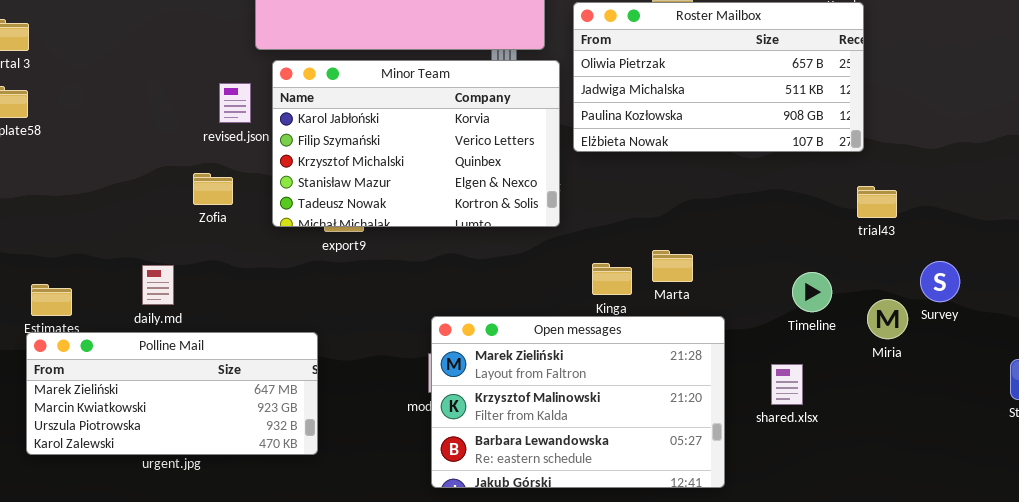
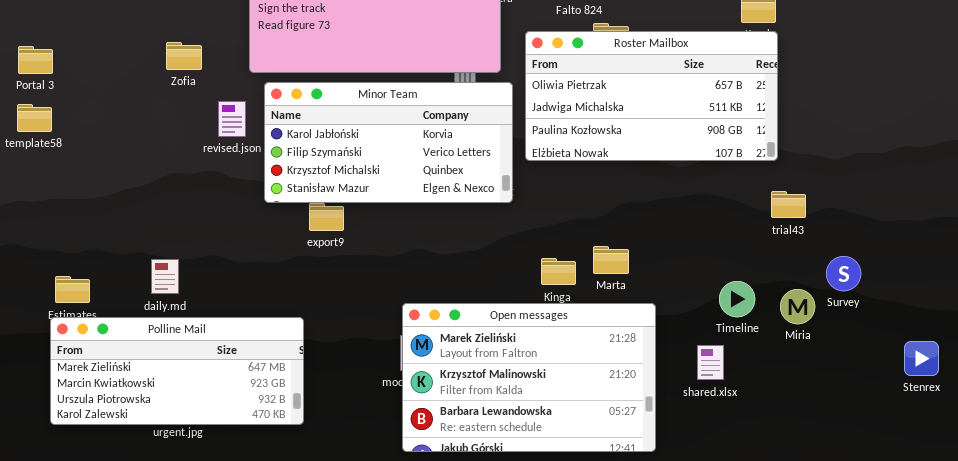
Minor Team: [272,60,560,227] -> [264,82,513,203], resized
Zofia: [193,173,233,205] -> [166,42,202,70], moved
Timeline: [792,272,832,312] -> [719,281,755,317], moved

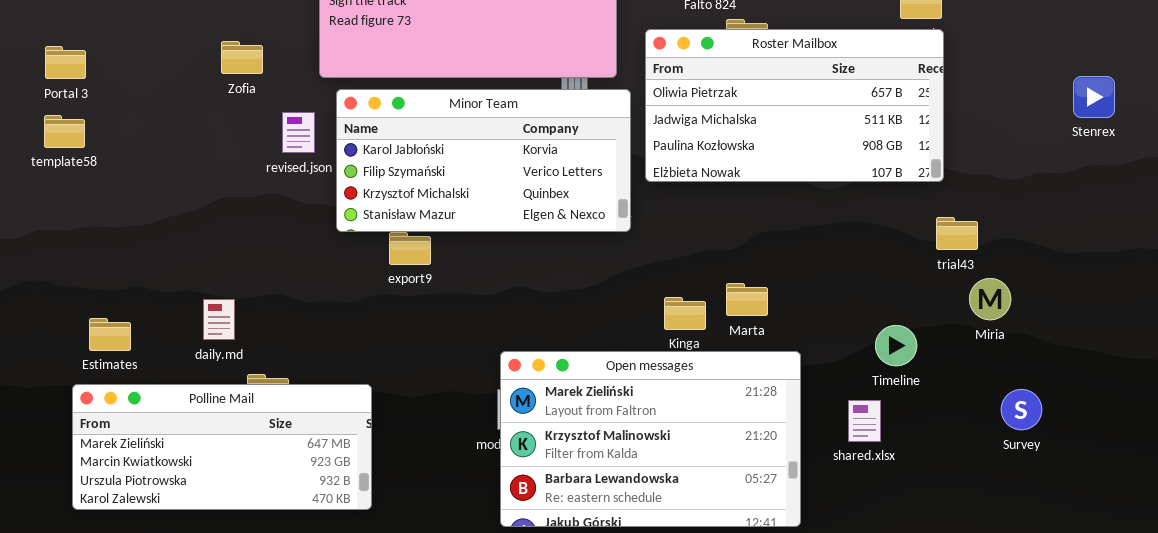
Survey: [826,256,861,291] -> [1001,389,1042,430], moved
Miria: [780,289,815,324] -> [969,278,1011,320], moved
Polline Mail: [50,317,304,425] -> [72,384,372,510], moved
Stenrex: [904,341,939,376] -> [1073,76,1115,118], moved

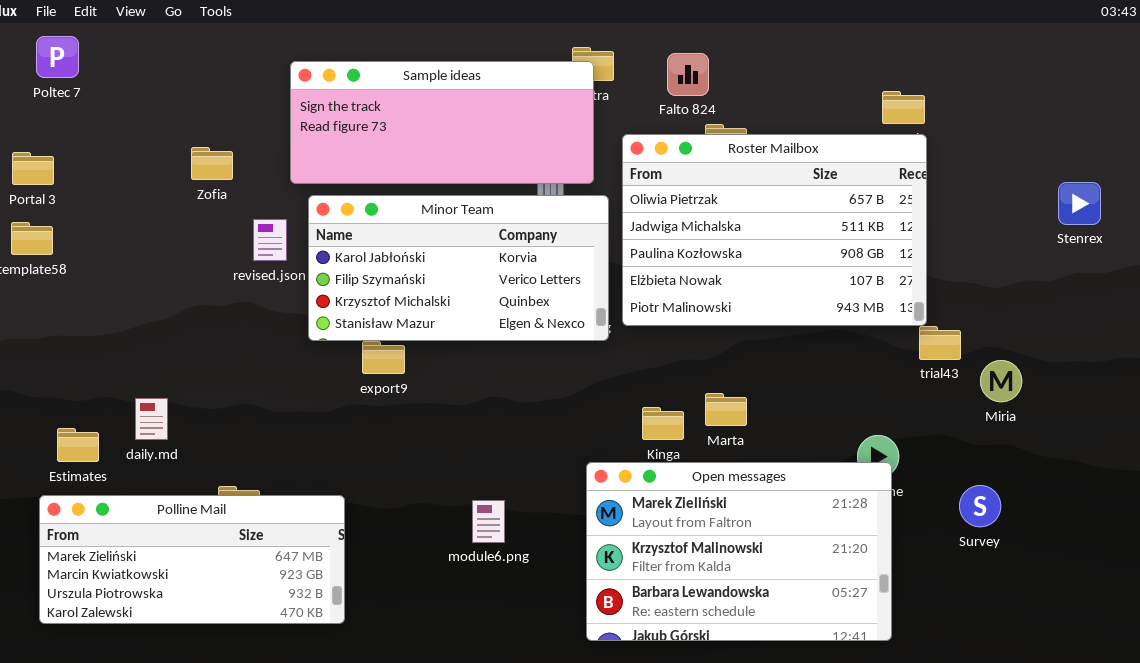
Roster Mailbox: [645,29,944,182] -> [622,134,927,326], resized
Miria: [969,278,1011,320] -> [980,360,1022,402], moved
daily.md: [203,299,235,340] -> [135,398,168,440], moved
Open messages: [500,351,801,527] -> [586,462,892,641], moved
Survey: [1001,389,1042,430] -> [959,485,1001,527], moved

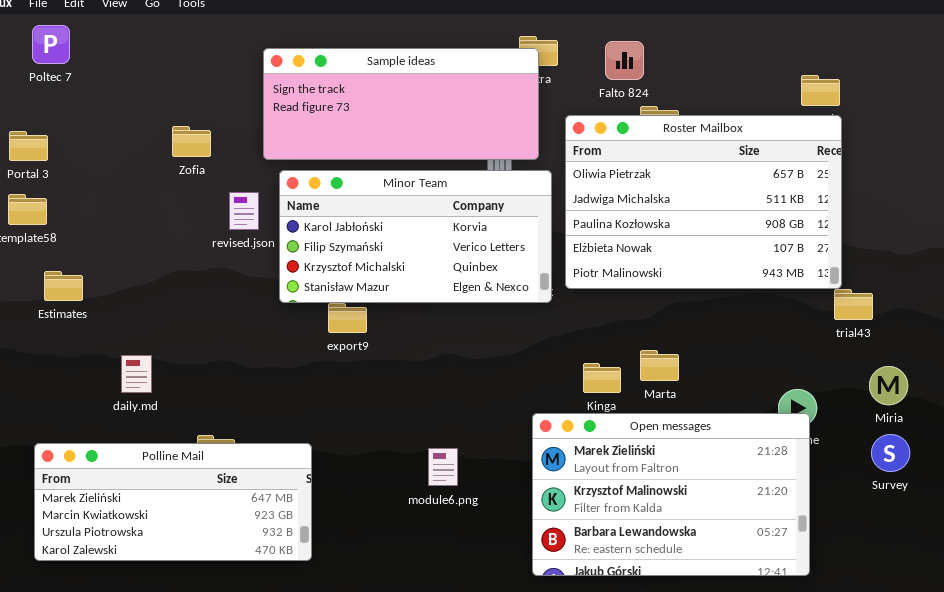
Miria: [980,360,1022,402] -> [869,366,908,405], moved
Estimates: [57,428,99,462] -> [44,271,83,301], moved

